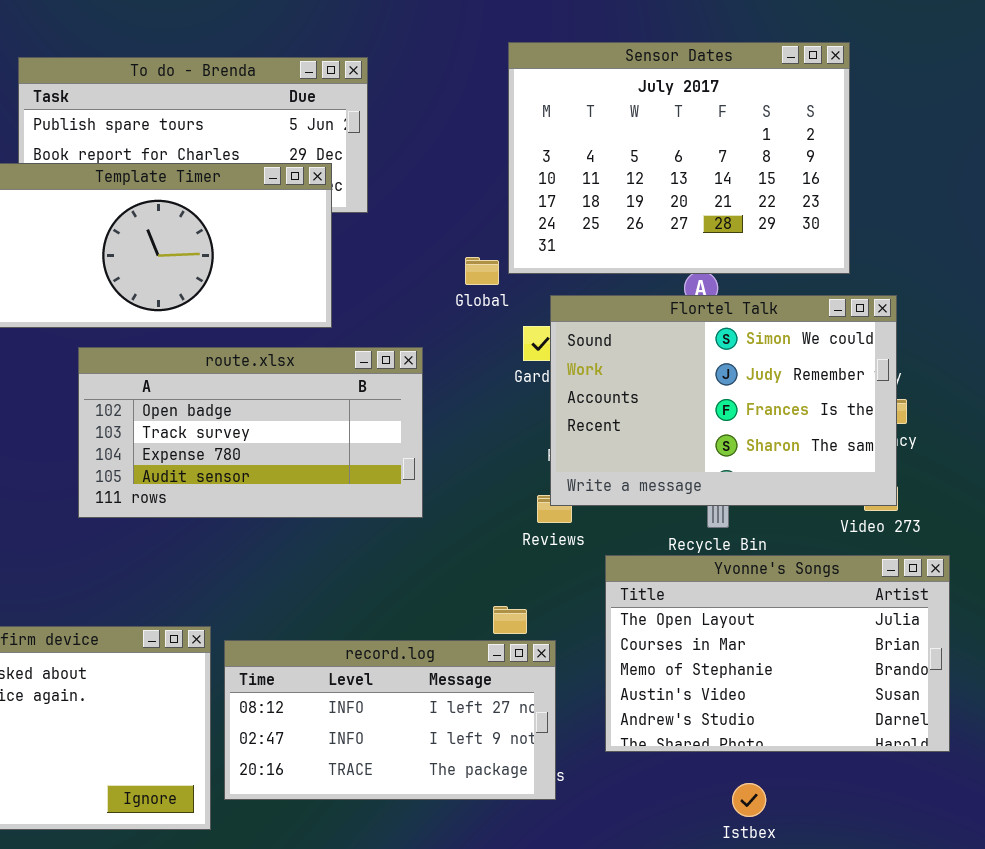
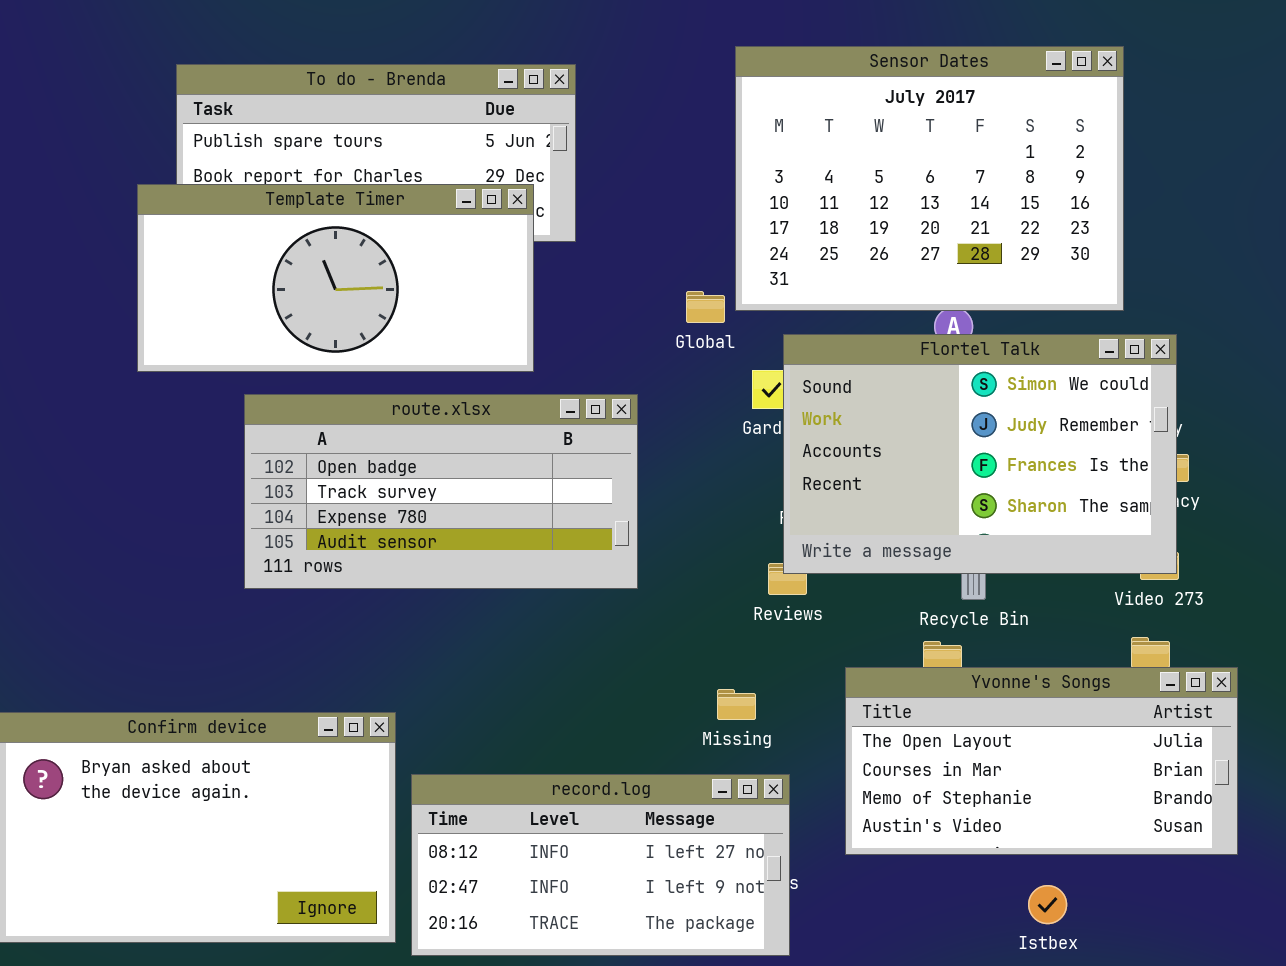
Yvonne's Songs: [605,555,950,752] -> [845,667,1238,855], resized
record.log: [224,640,556,800] -> [411,774,790,956], moved
Istbex: [732,783,766,817] -> [1028,885,1067,924], moved

